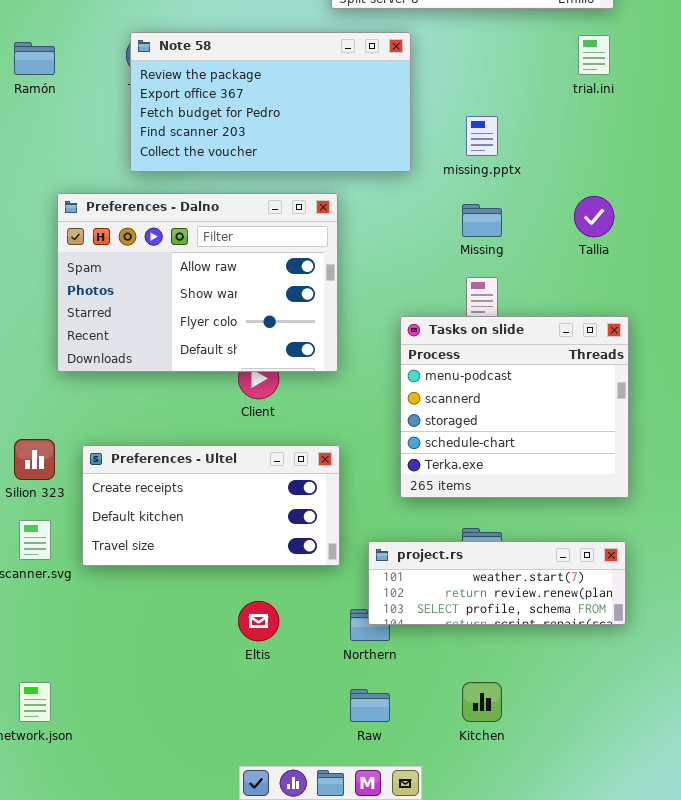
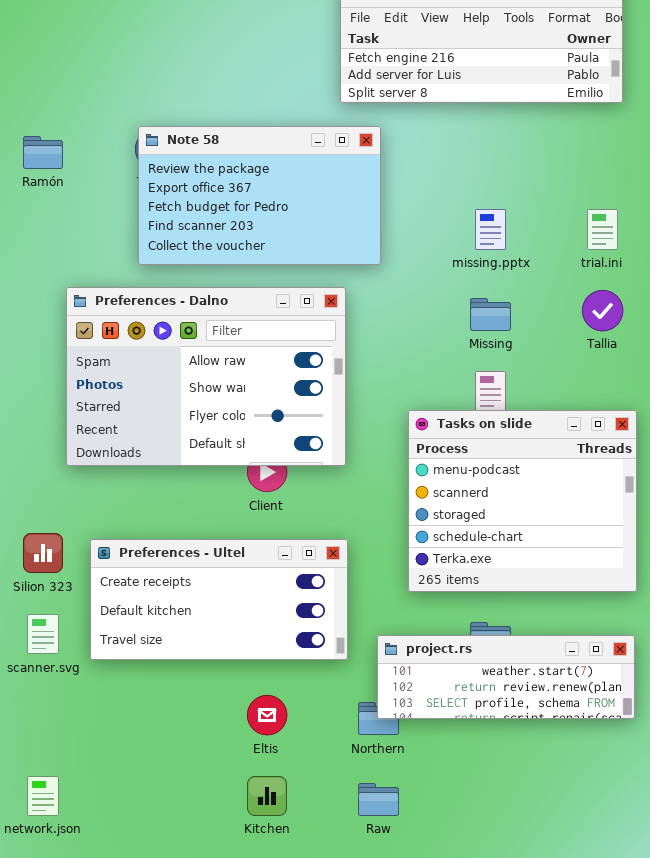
Note 58: [130,32,411,172] -> [138,126,381,265], resized
trial.ini: [578,35,610,75] -> [587,209,618,250], moved
Kitchen: [462,682,502,722] -> [247,776,287,816], moved

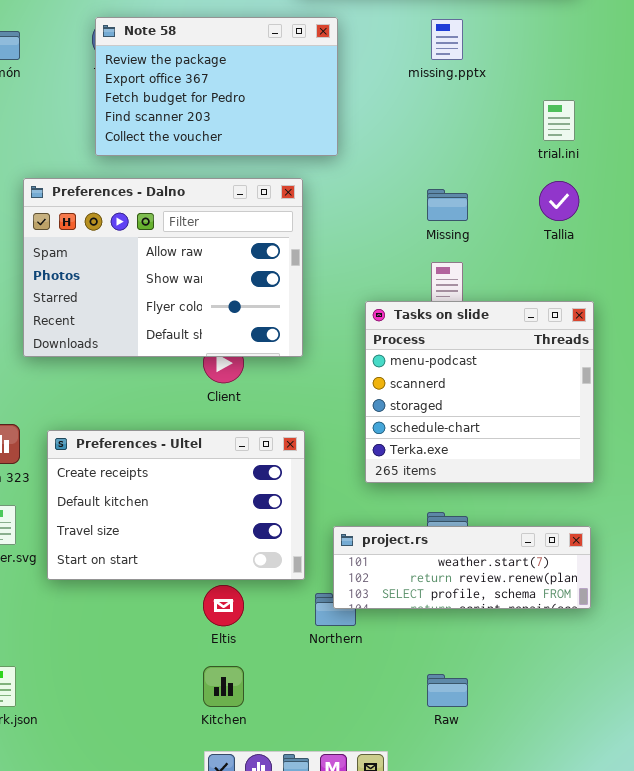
missing.pptx: [475,209,506,250] -> [431,19,463,60], moved
Preferences - Ultel: [90,539,348,660] -> [47,430,305,580], resized
Raw: [358,783,399,816] -> [427,674,468,707], moved

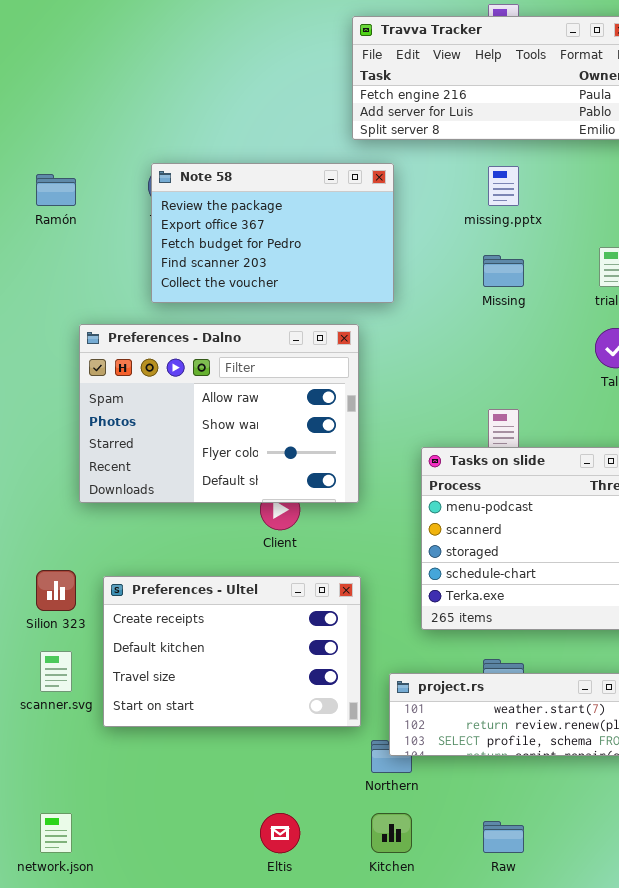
Missing: [427,189,468,221] -> [483,255,524,287], moved
Eltis: [203,585,244,626] -> [260,813,300,853], moved
Kitchen: [203,666,244,707] -> [371,813,412,853], moved

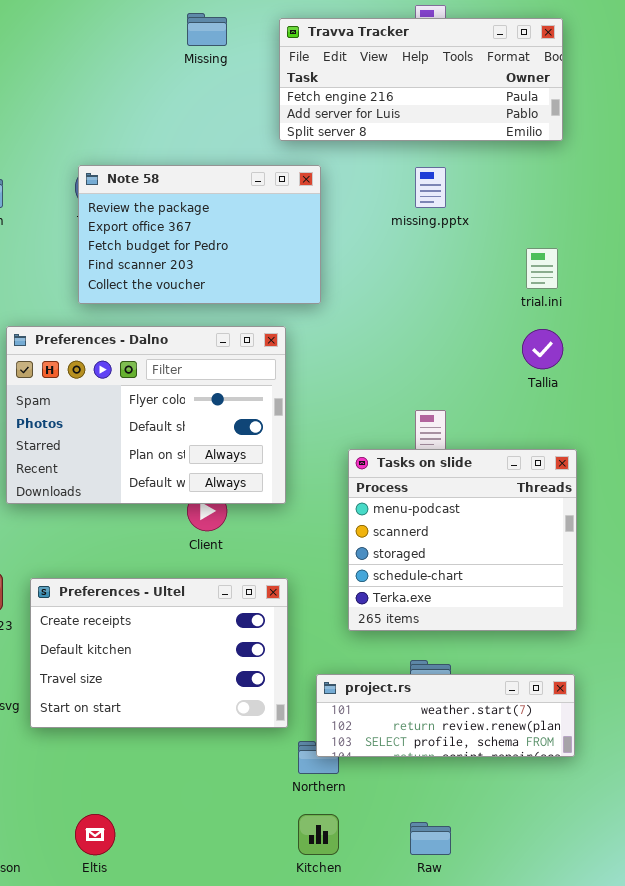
Missing: [483,255,524,287] -> [187,13,227,46], moved
Preferences - Dalno: [79,324,359,503] -> [6,326,286,504], scrolled down 2 rows
Eltis: [260,813,300,853] -> [75,814,115,855], moved

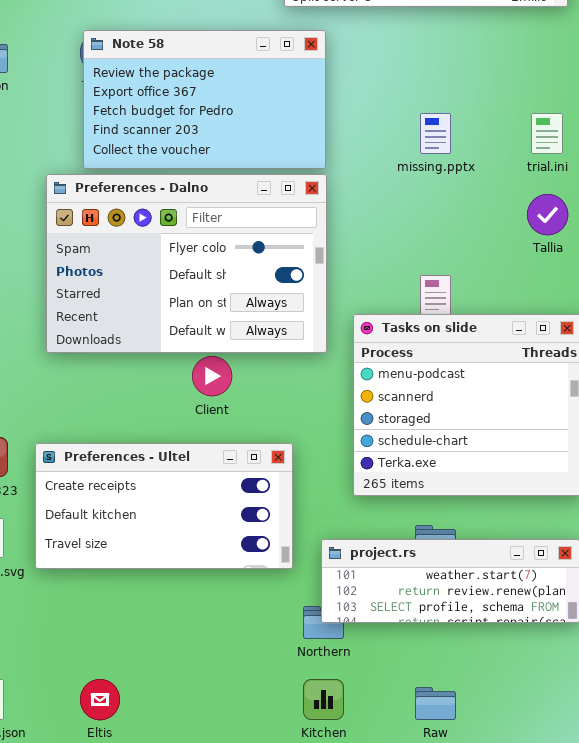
missing.pptx: [415,167,446,208] -> [420,113,451,154], moved
Preferences - Dalno: [6,326,286,504] -> [46,174,327,353], moved
Preferences - Ultel: [30,578,288,728] -> [35,443,293,569], resized

